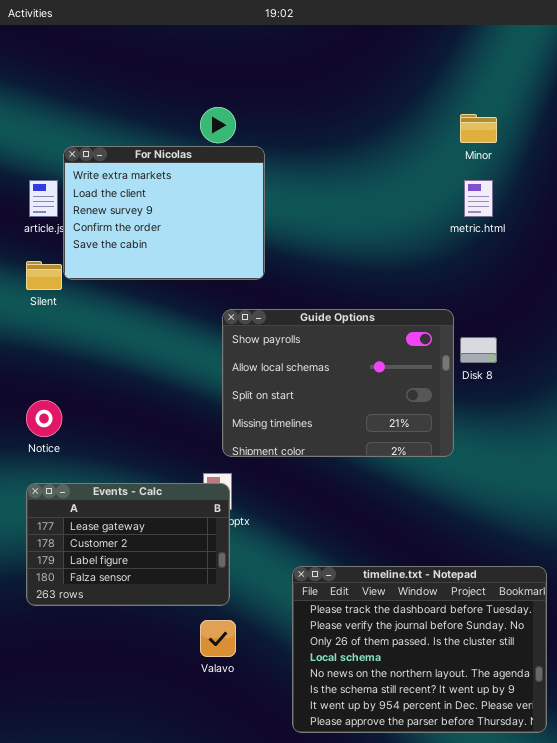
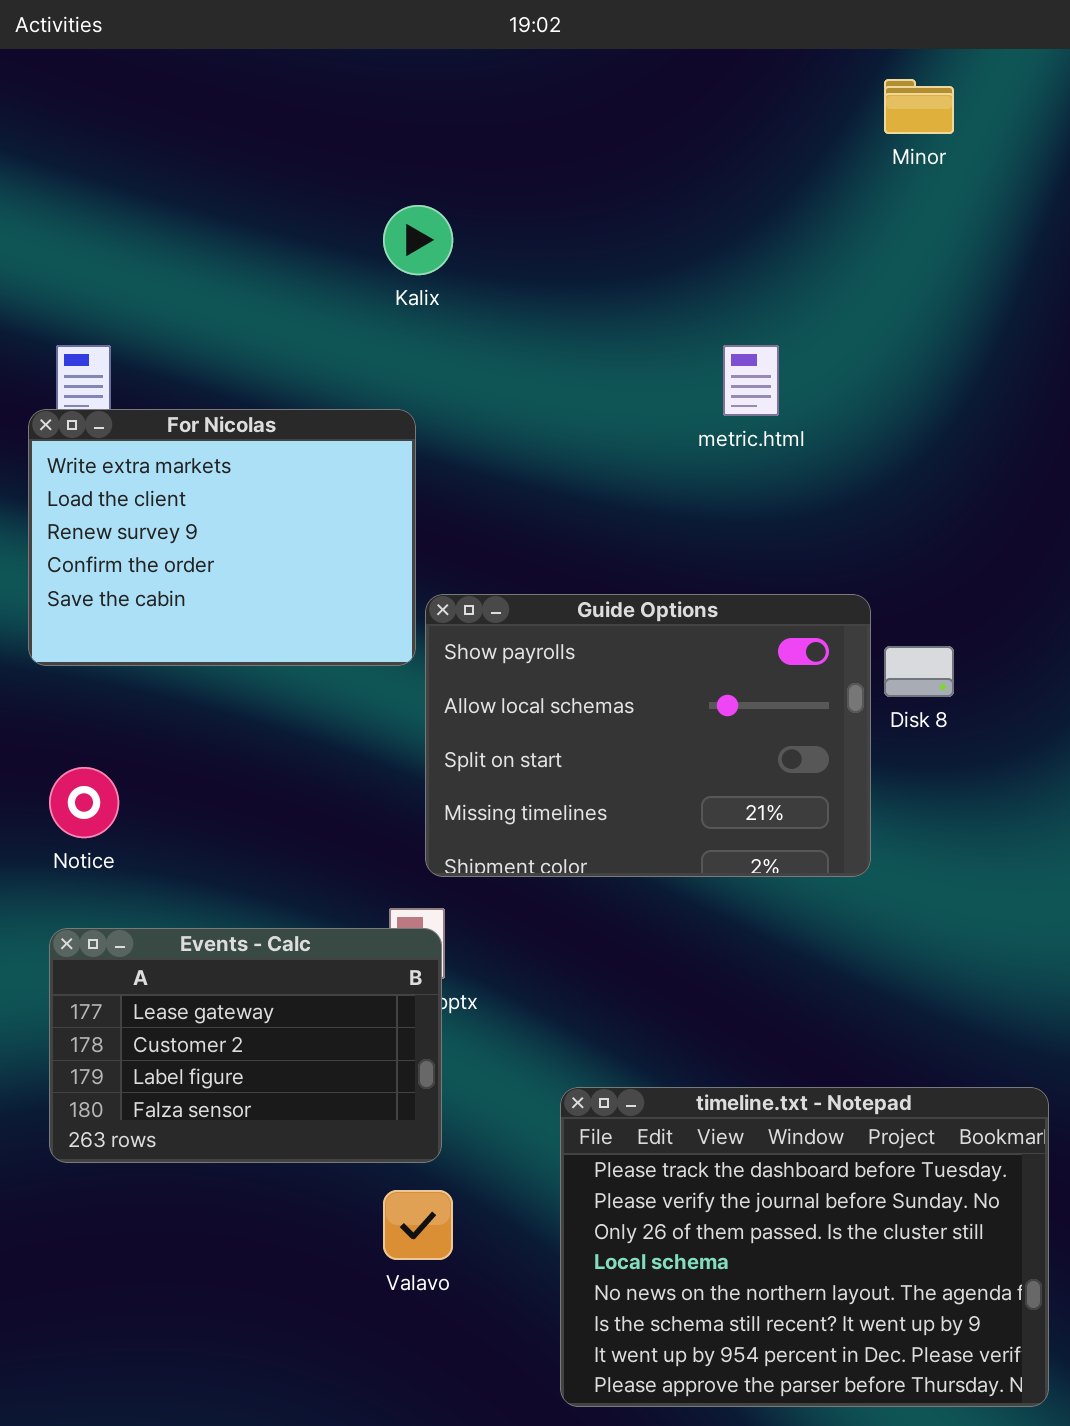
Minor: [460,114,497,143] -> [884,79,954,134], moved
For Nicolas: [63,146,265,280] -> [28,409,416,666], moved
metric.html: [464,180,493,217] -> [723,345,779,416], moved

